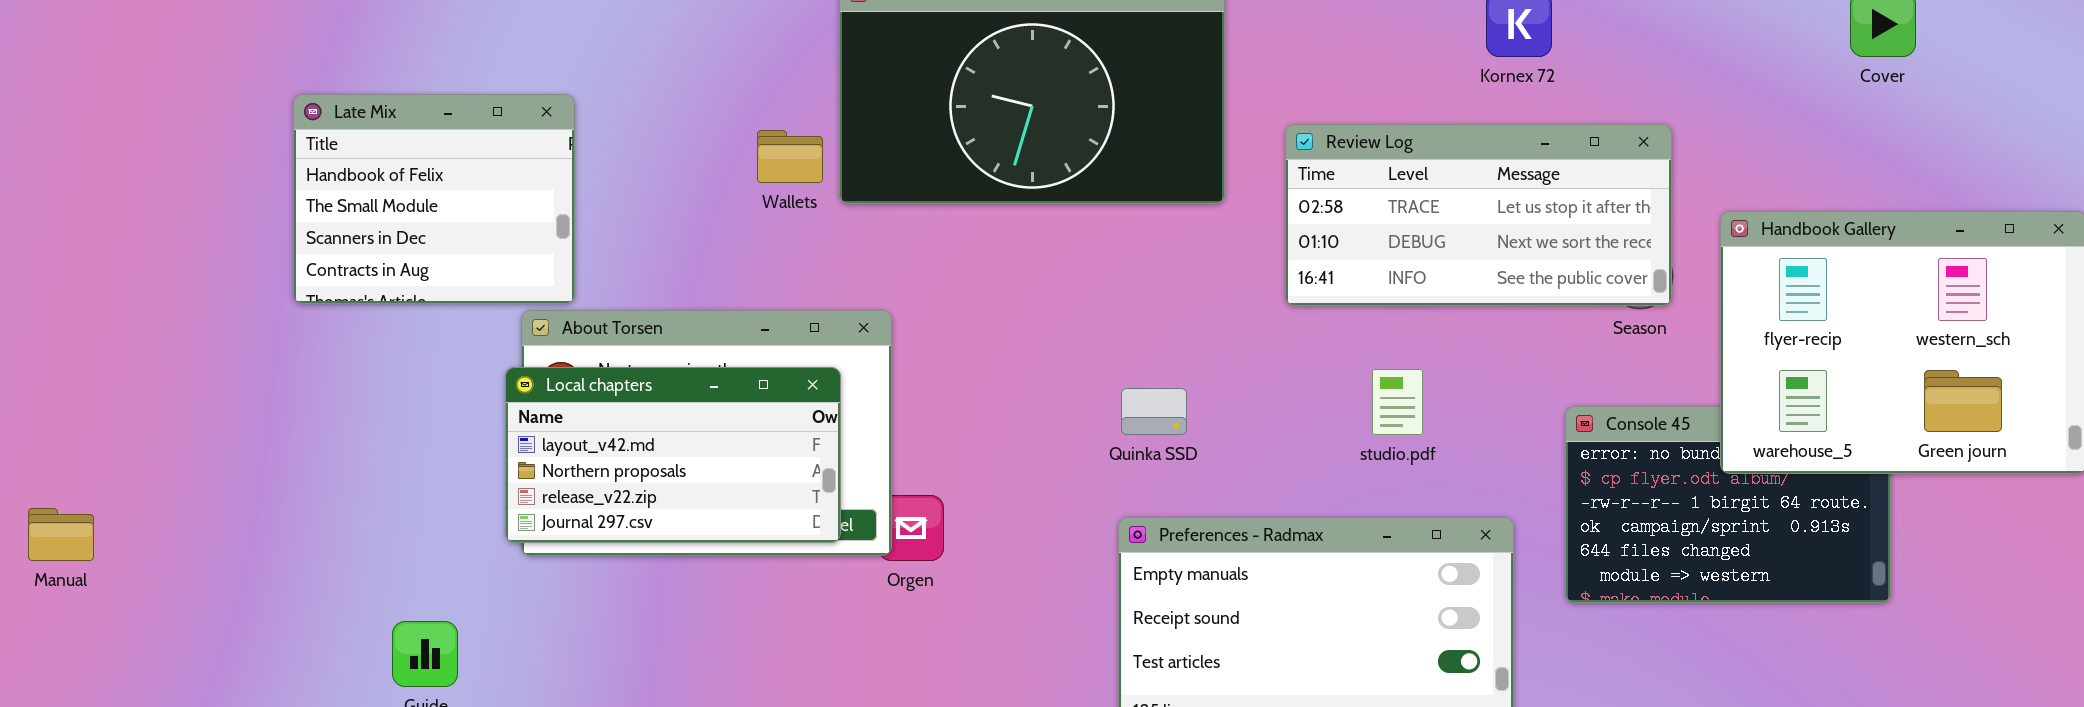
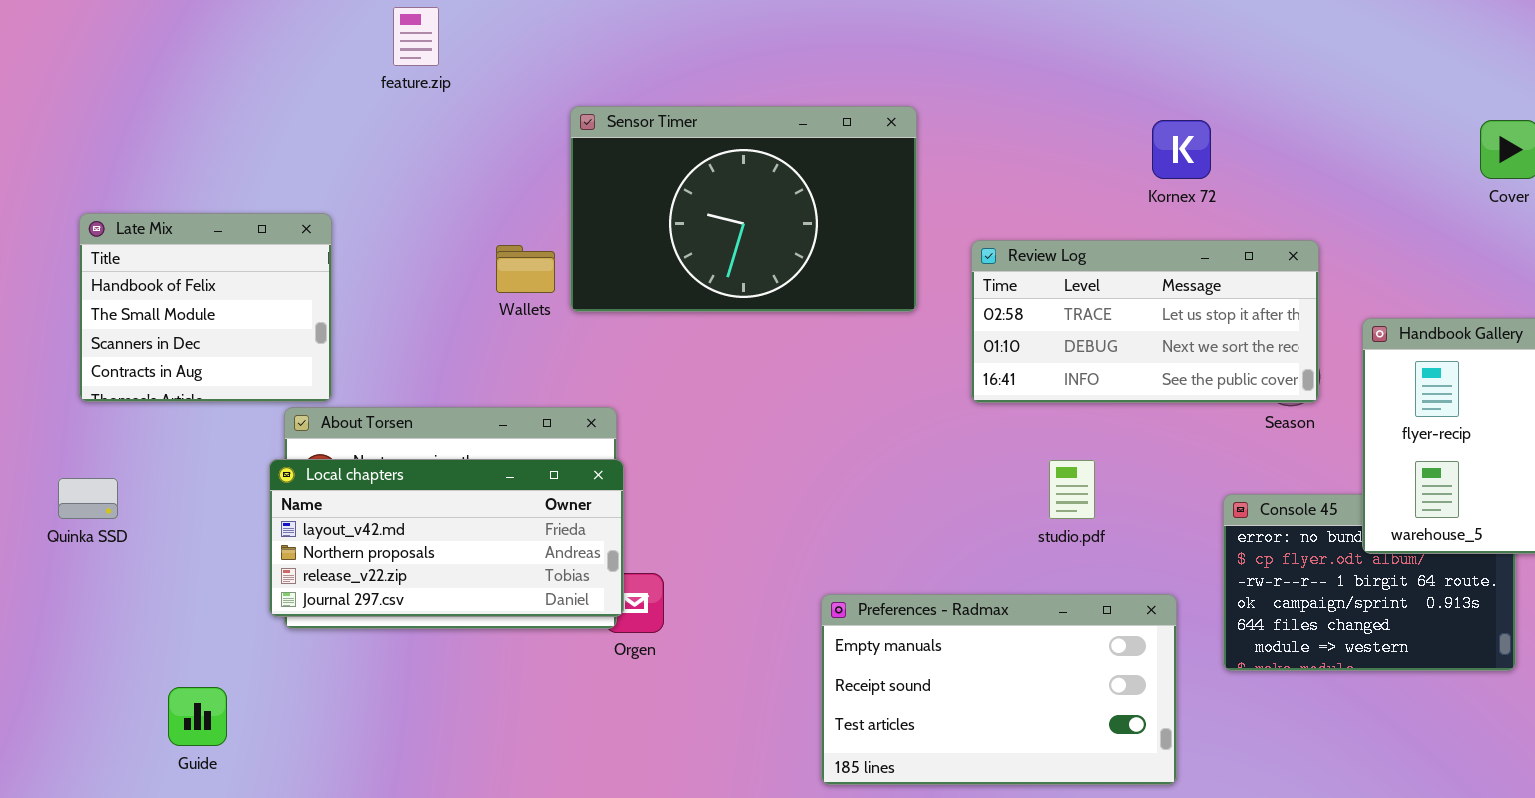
Local chapters: [505,367,841,543] -> [269,459,624,617], resized
Quinka SSD: [1121,388,1187,435] -> [58,478,118,519], moved

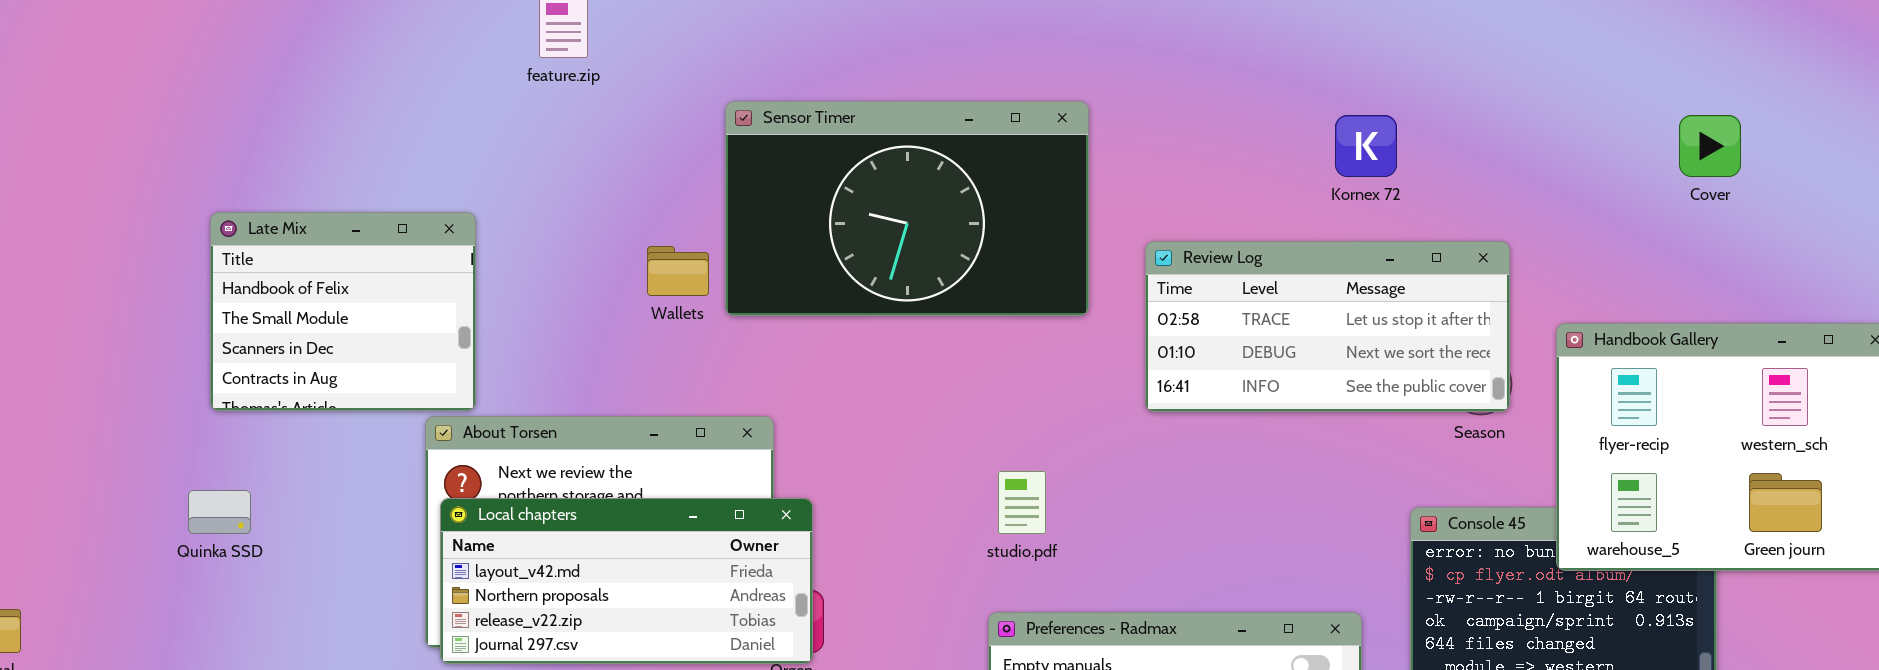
Local chapters: [269,459,624,617] -> [440,498,813,664], moved
studio.pdf: [1049,460,1095,519] -> [998,471,1046,534], moved

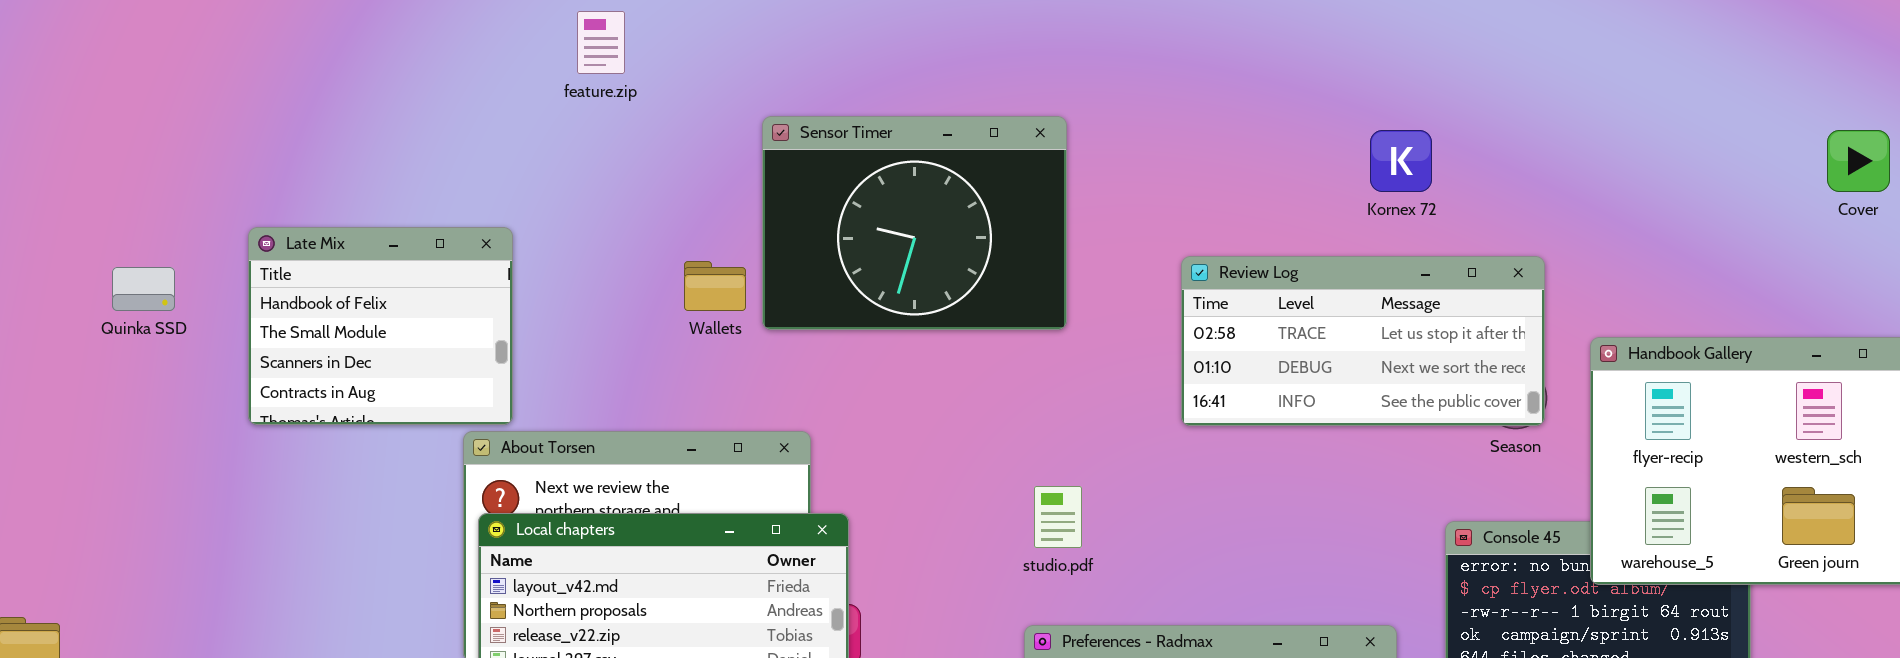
Sensor Timer: [725,101,1089,316] -> [762,116,1067,330], resized
Cover: [1679,115,1741,177] -> [1827,130,1890,192], moved
Quinka SSD: [188,490,251,534] -> [112,267,175,311], moved

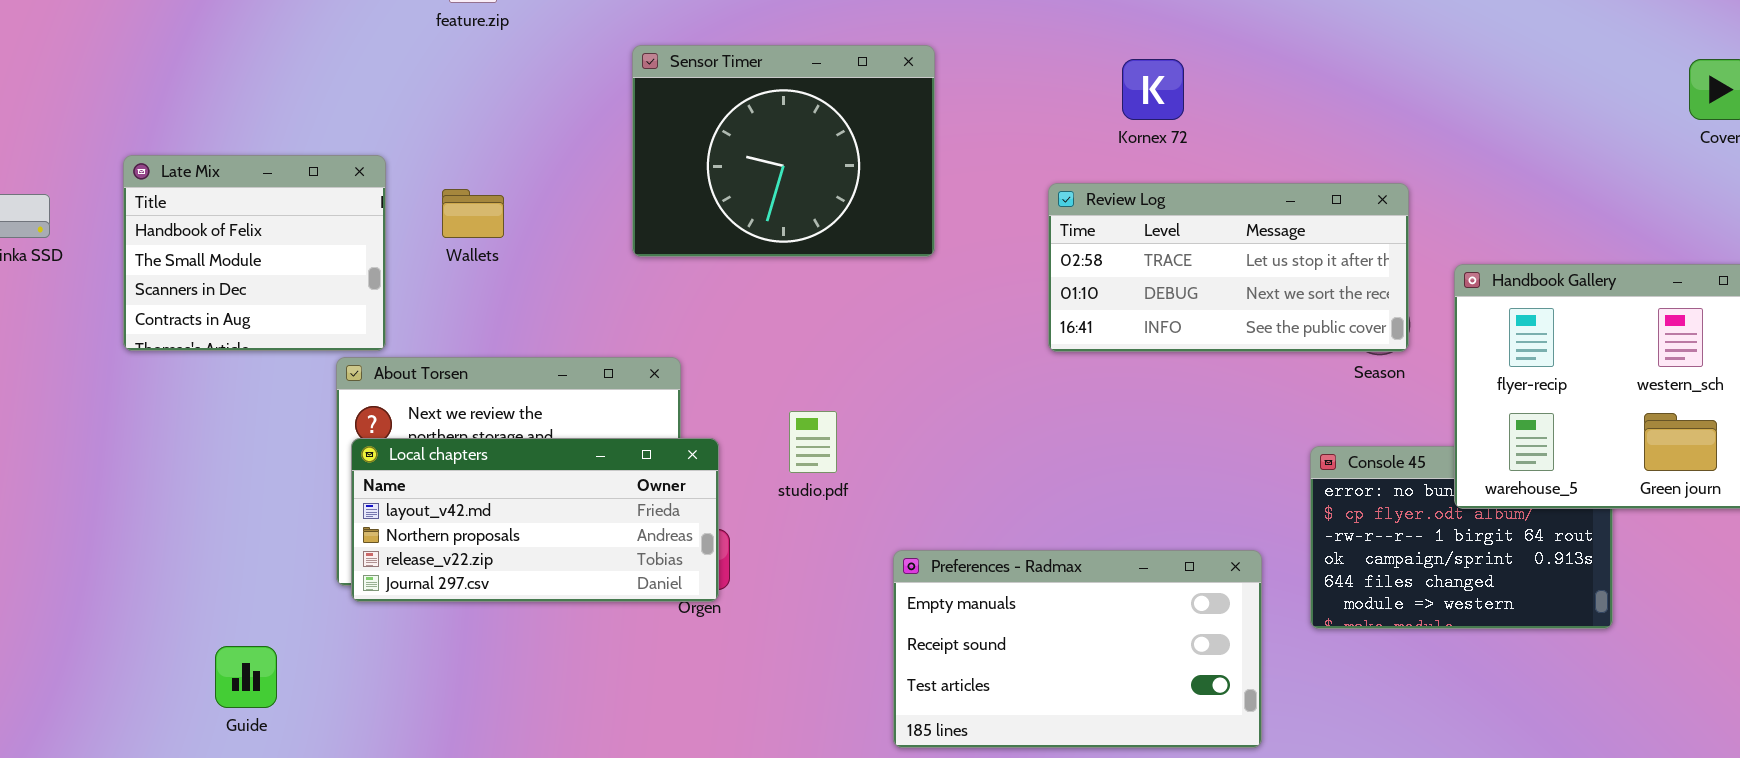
Kornex 72: [1370,130,1432,192] -> [1122,59,1184,120], moved
Wallets: [684,261,746,311] -> [442,189,504,238], moved
studio.pdf: [1034,486,1082,548] -> [789,411,837,473], moved

